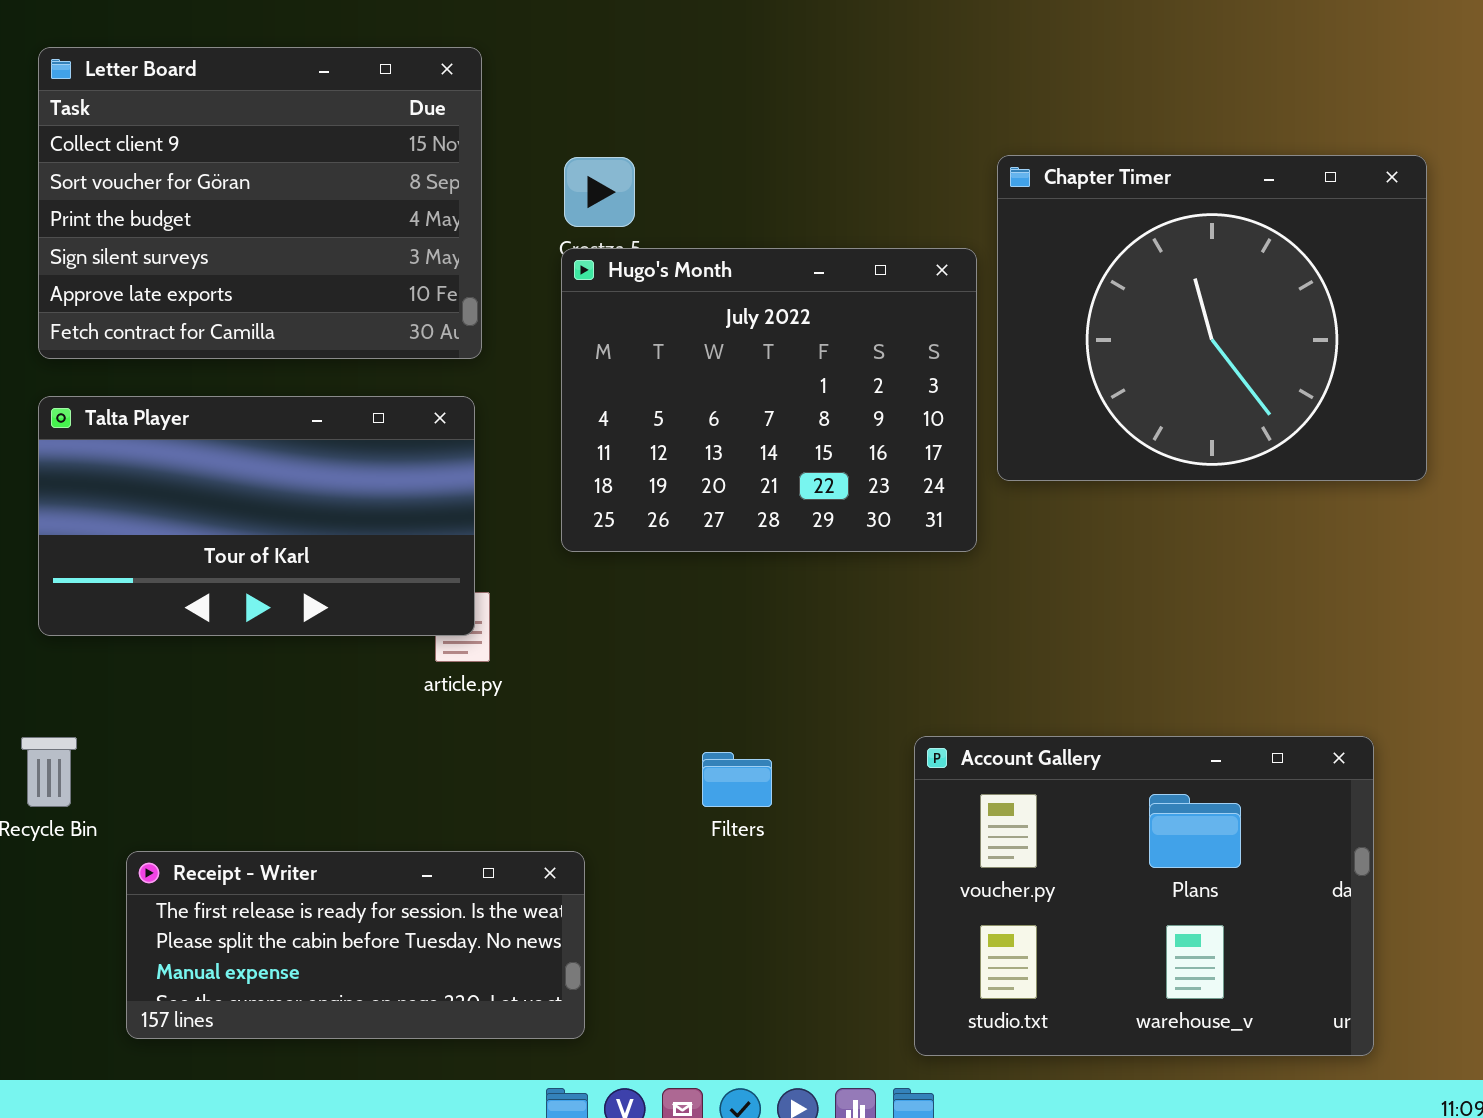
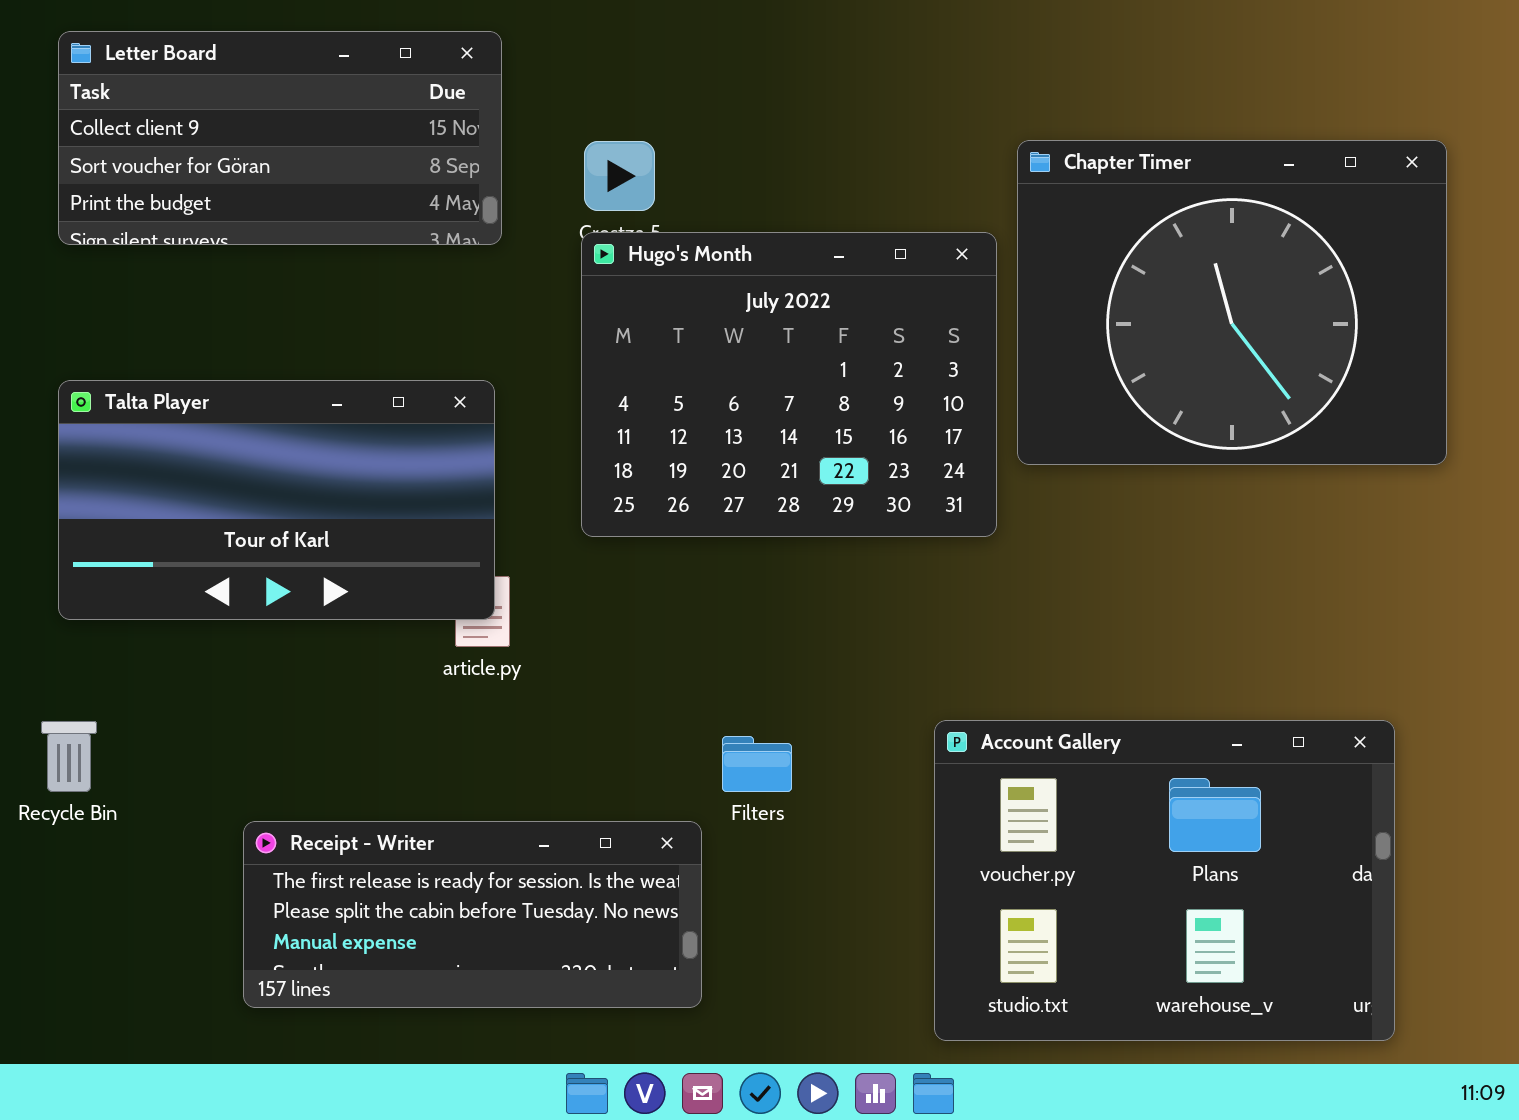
Letter Board: [38,47,482,359] -> [58,31,502,245], resized
Receipt - Writer: [126,851,585,1039] -> [243,821,702,1008], moved

